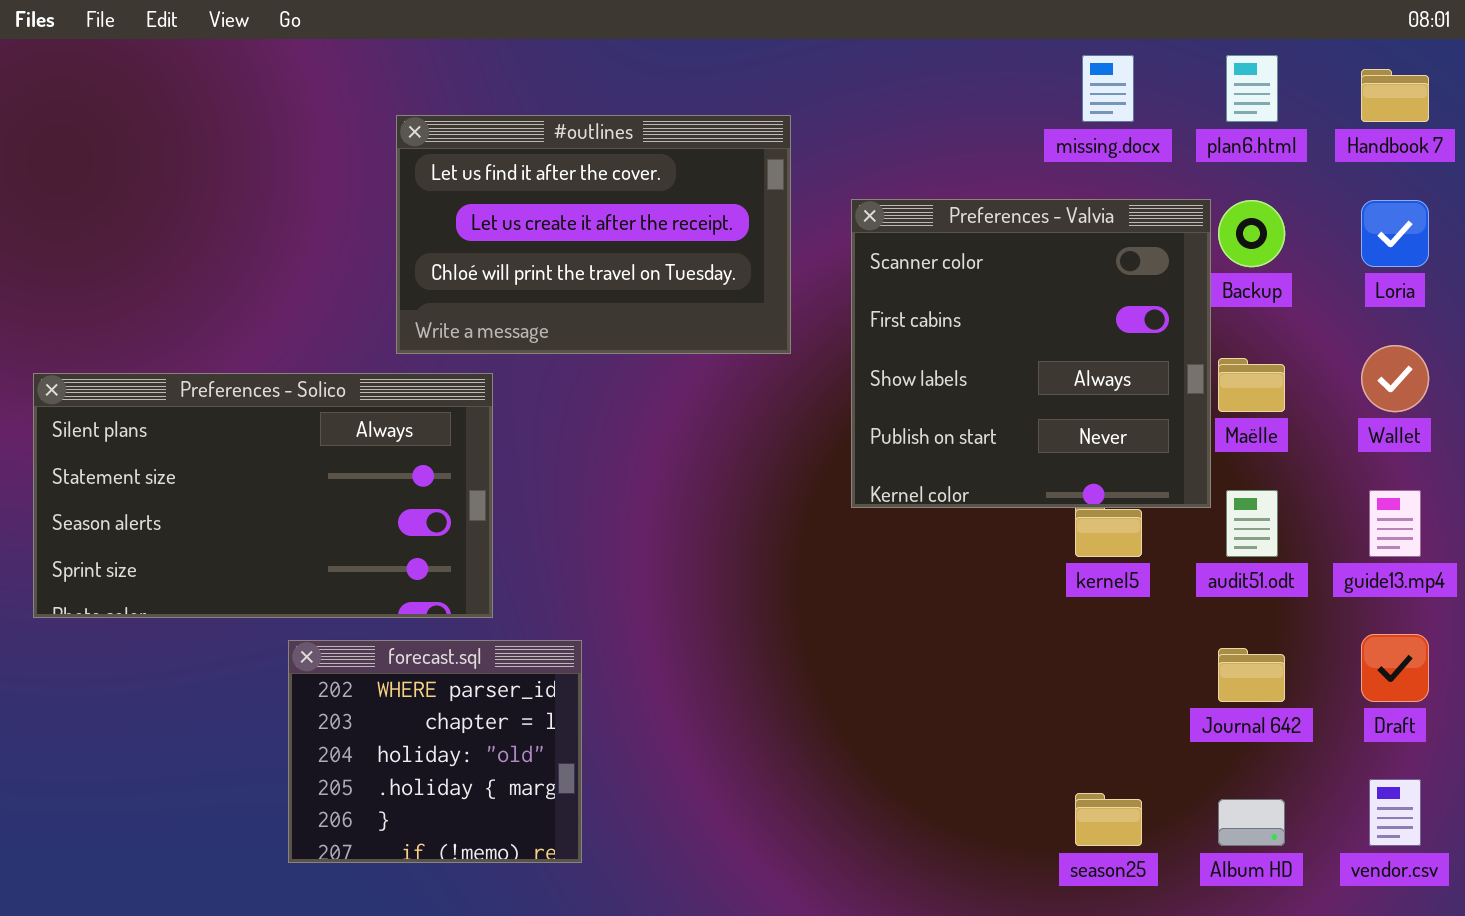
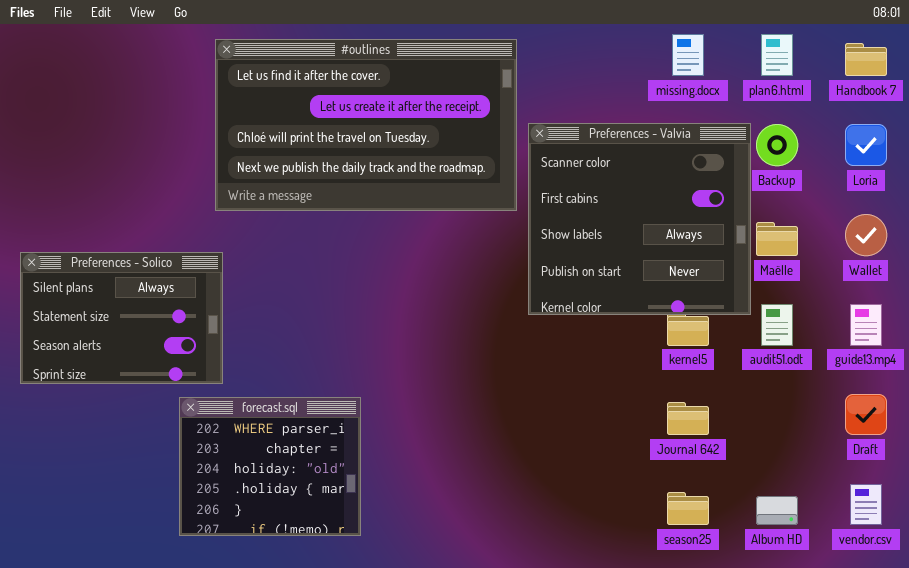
#outlines: [396,115,791,354] -> [215,39,517,211], moved, resized
Preferences - Solico: [33,373,493,618] -> [20,252,223,384], resized
Journal 642: [1218,648,1285,702] -> [667,402,709,435], moved

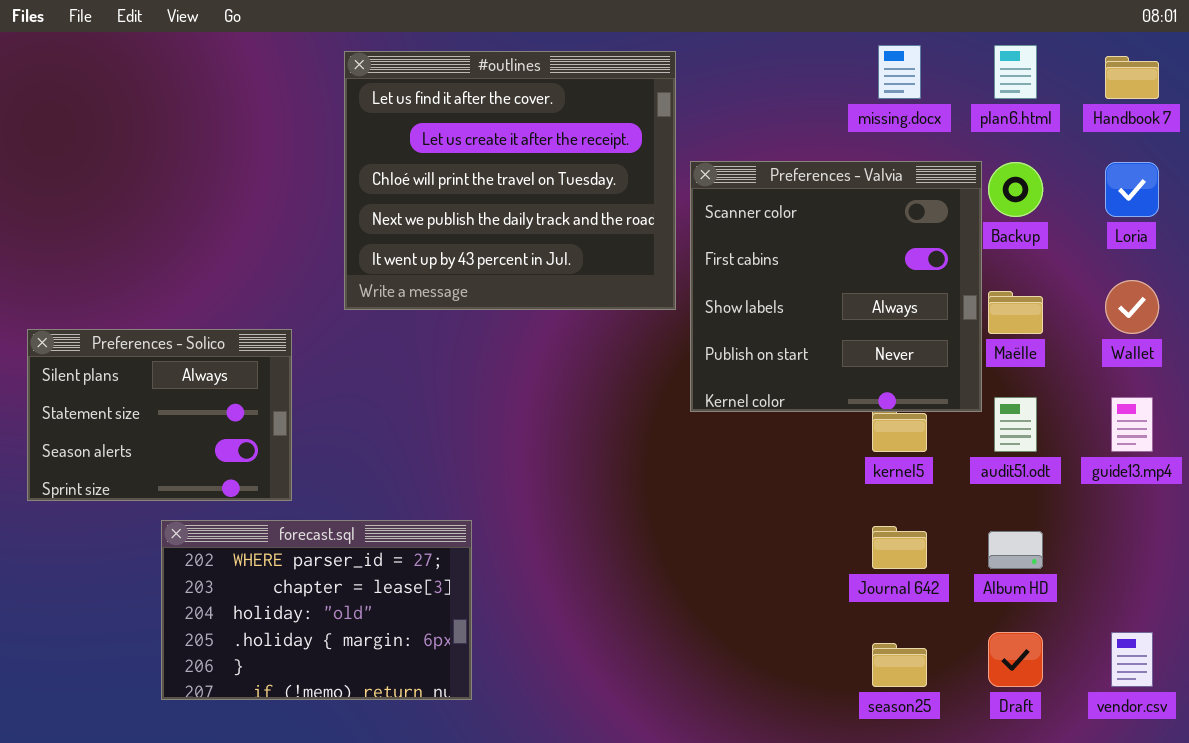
#outlines: [215,39,517,211] -> [344,51,676,310], resized
Draft: [845,394,887,435] -> [988,632,1043,687], moved
forecast.sql: [179,397,361,536] -> [161,520,472,700], resized
Album HD: [756,496,798,525] -> [988,531,1043,569], moved

